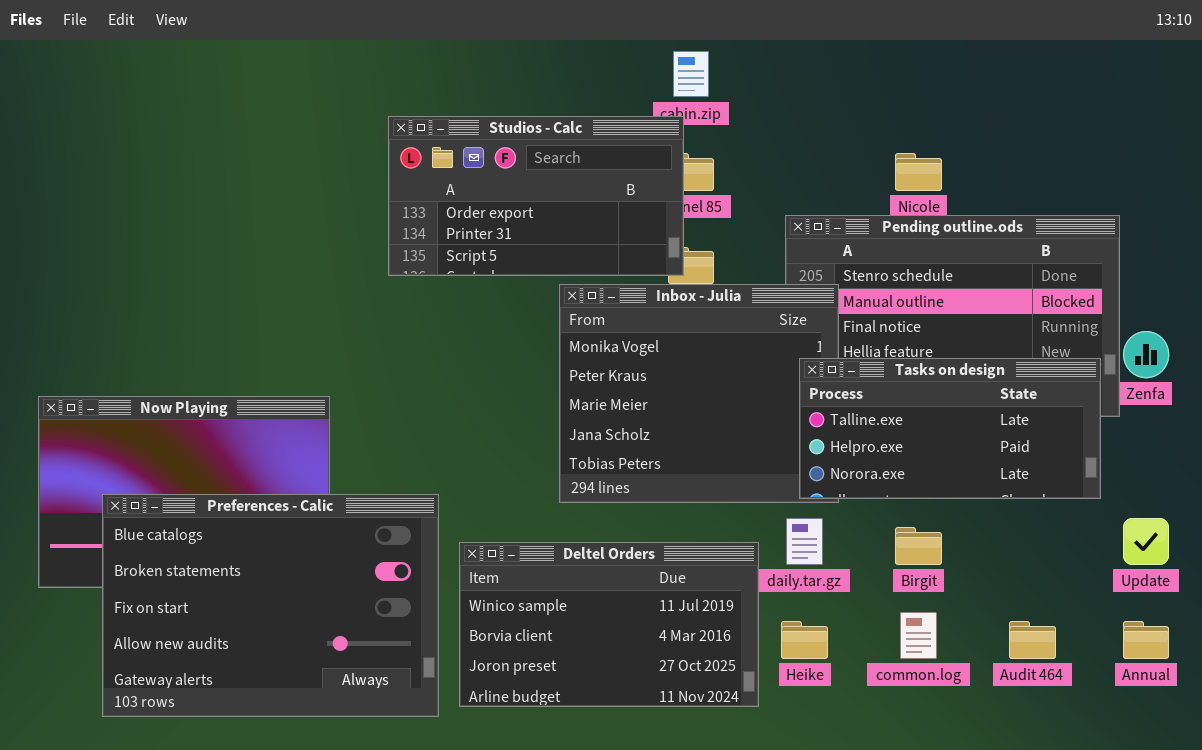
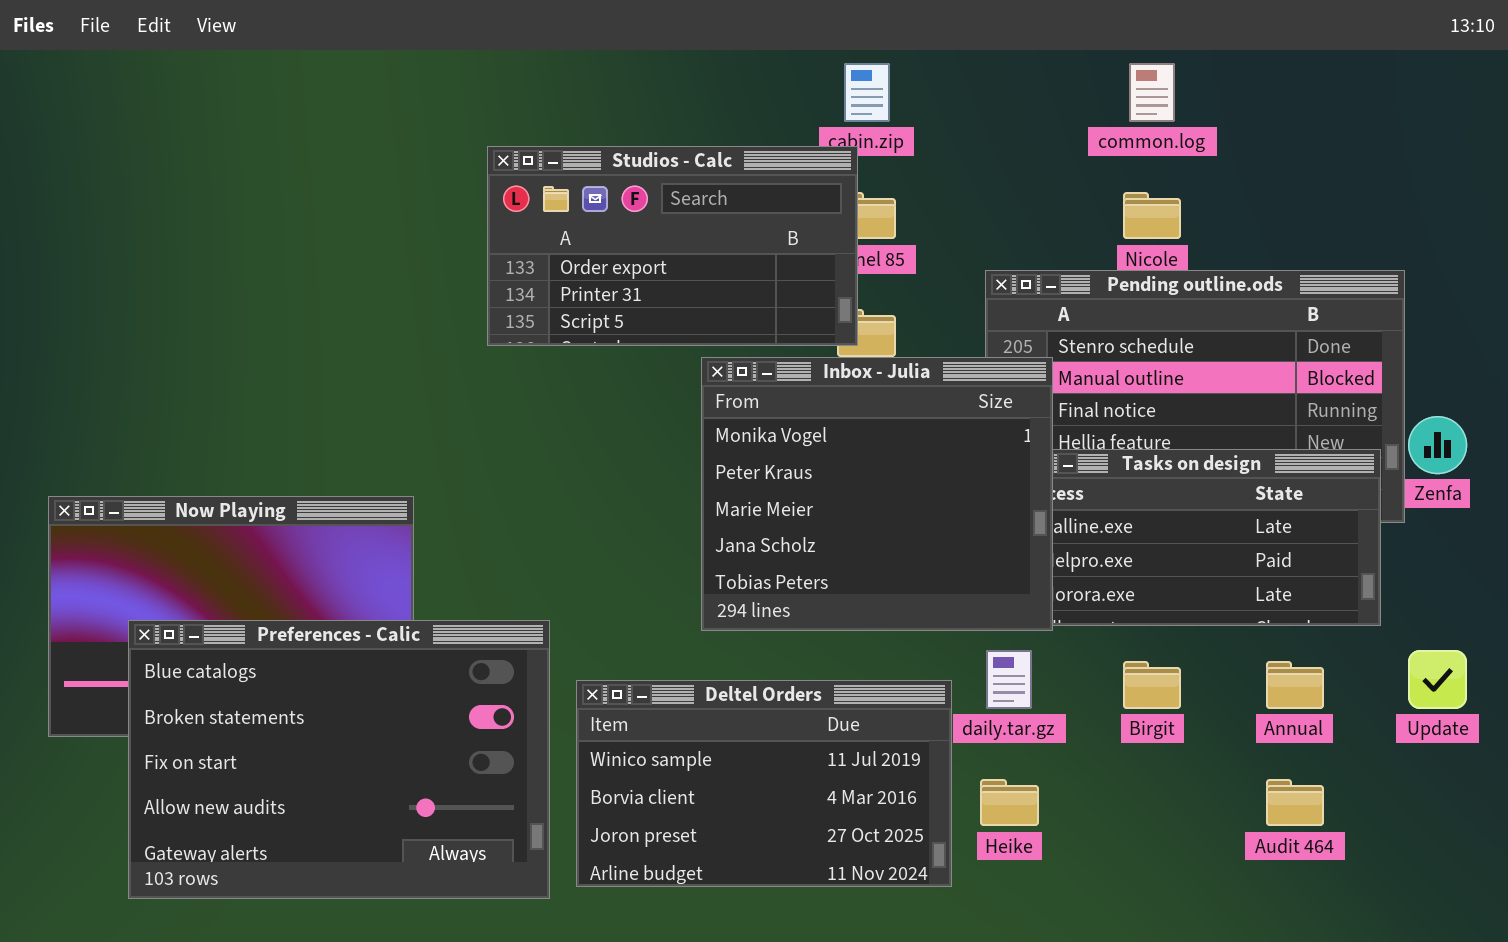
Inbox - Julia: [559,284,839,503] -> [701,357,1053,631], raised
common.log: [900,612,937,659] -> [1129,63,1175,122], moved
Annual: [1123,621,1169,659] -> [1266,661,1324,709], moved

